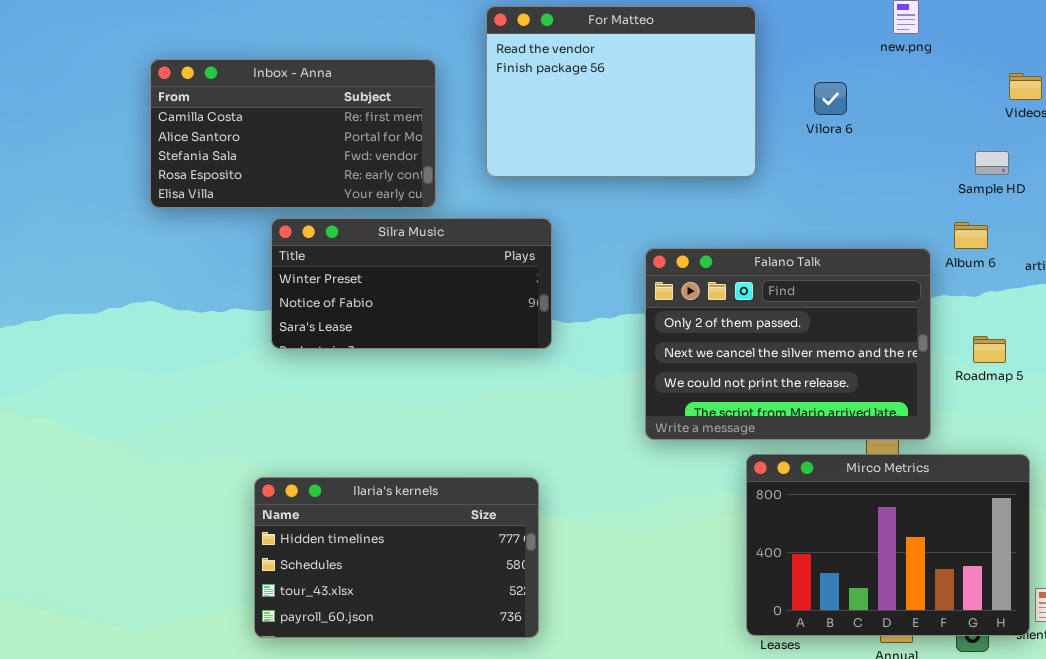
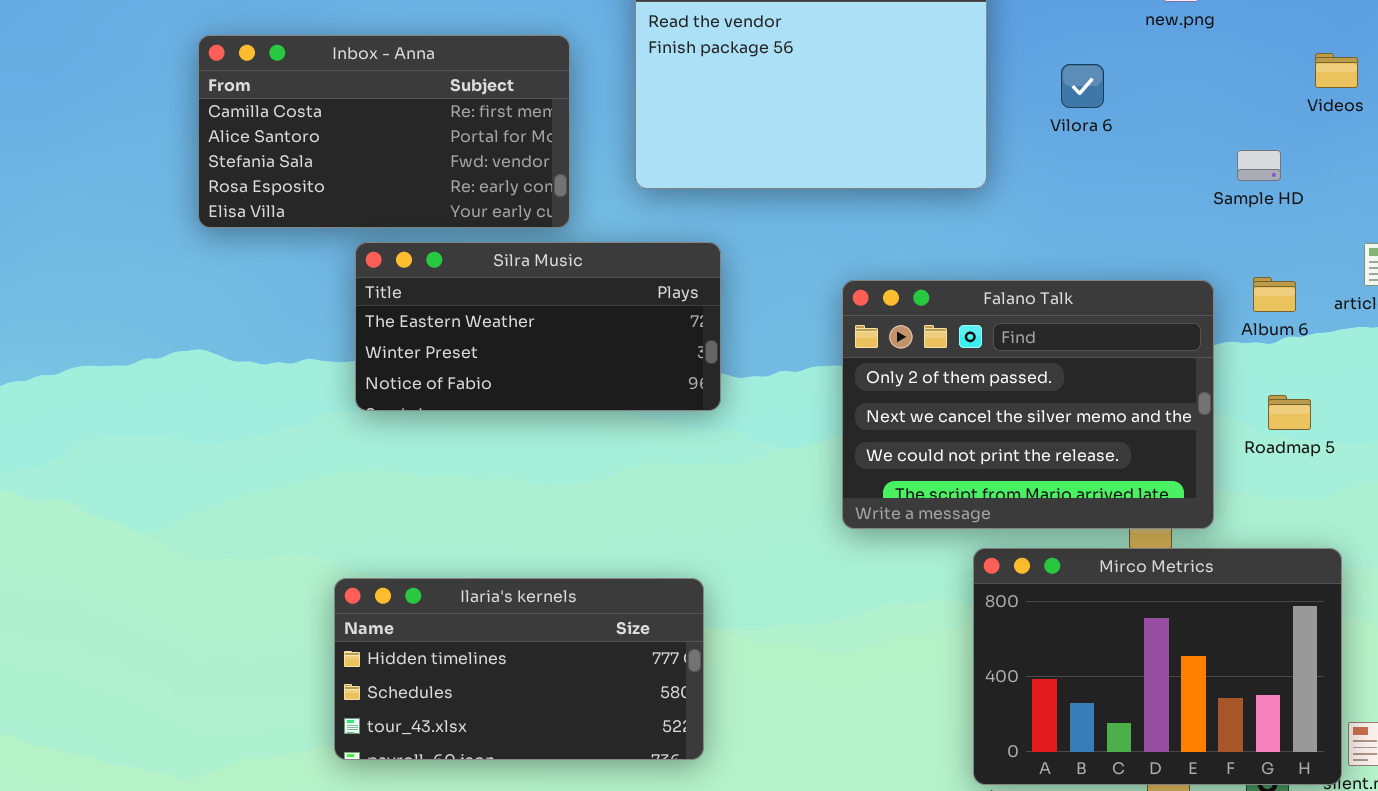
Sample HD: [975,151,1009,175] -> [1237,150,1281,181], moved
Silra Music: [271,218,552,349] -> [355,242,721,411], scrolled up 1 row
Album 6: [954,222,988,249] -> [1253,277,1296,312], moved
Ilaria's kernels: [254,477,539,638] -> [334,578,704,760], resized

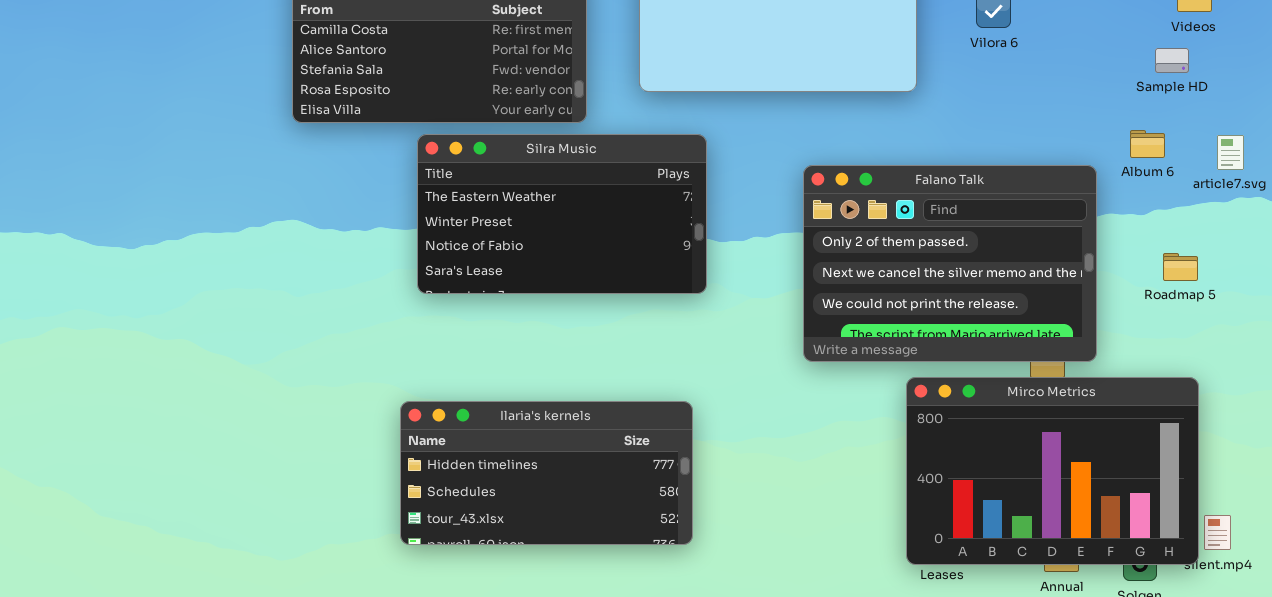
Sample HD: [1237,150,1281,181] -> [1155,48,1189,73], moved
Silra Music: [355,242,721,411] -> [417,134,707,294], resized
Album 6: [1253,277,1296,312] -> [1130,130,1165,158], moved
Roadmap 5: [1268,395,1311,430] -> [1163,253,1198,281], moved

